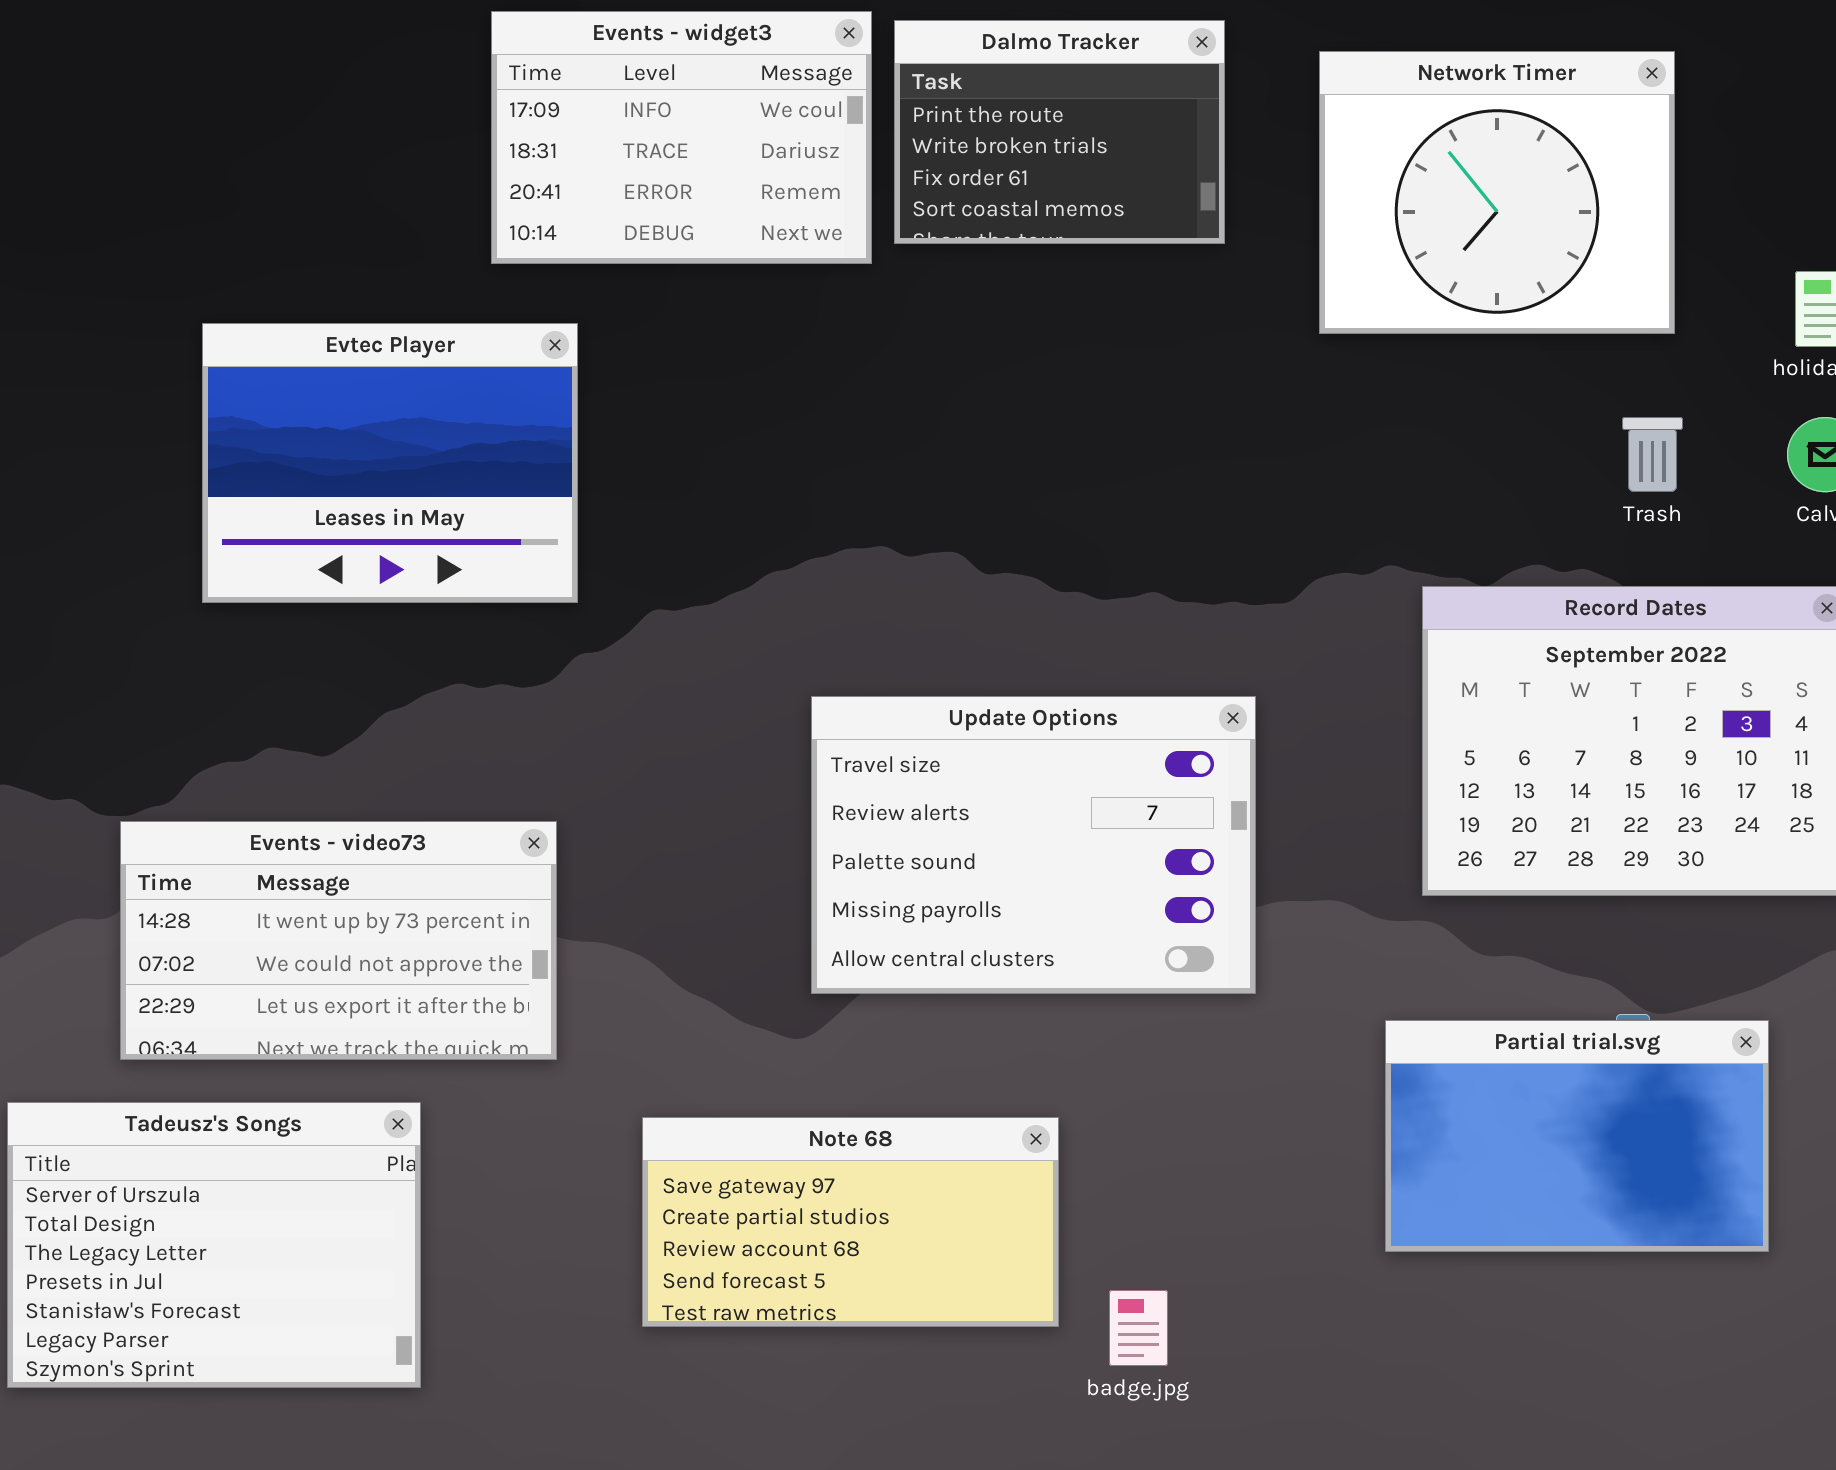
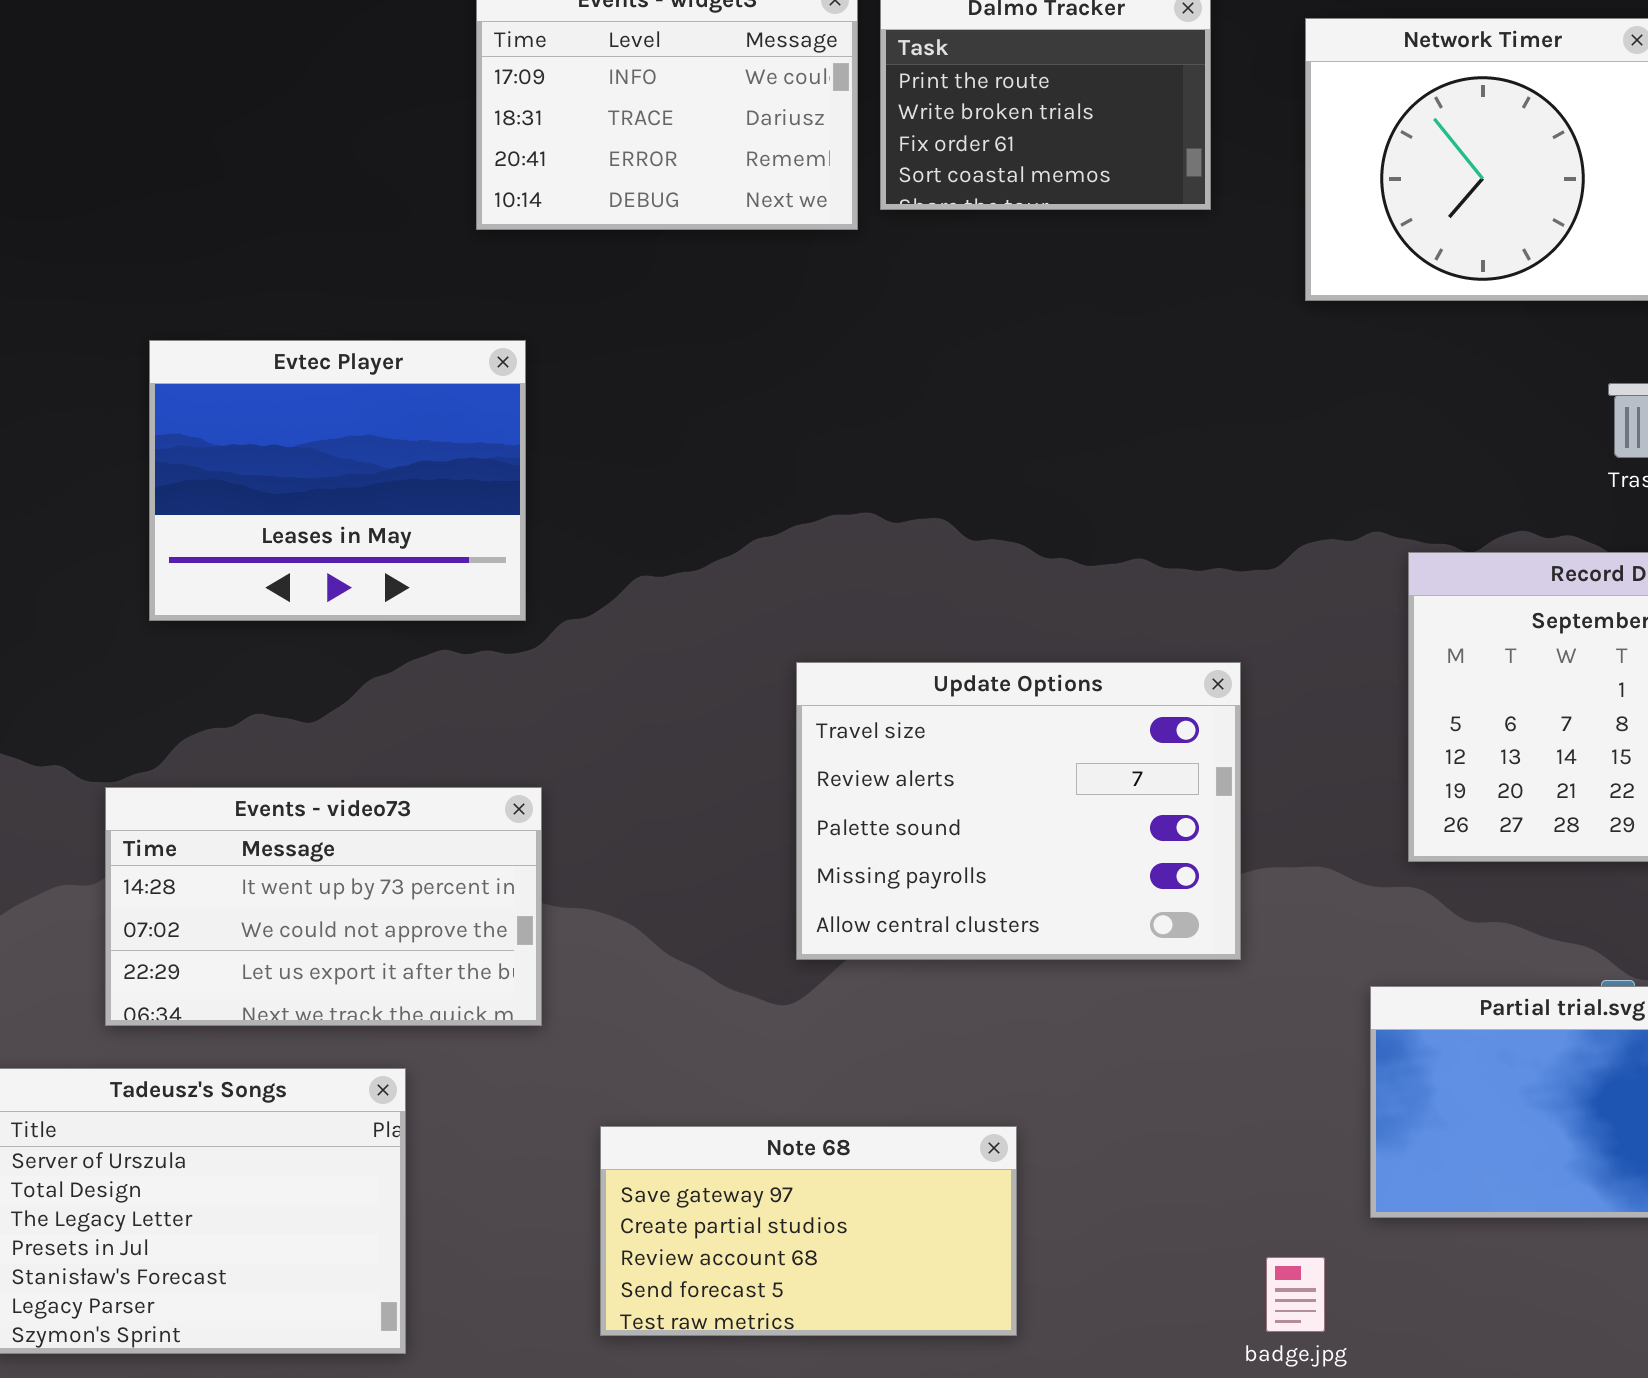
Evtec Player: [202,323,578,603] -> [149,340,526,621], moved
Note 68: [642,1117,1059,1327] -> [600,1126,1017,1336], moved
badge.jpg: [1109,1290,1168,1366] -> [1266,1257,1325,1332], moved

